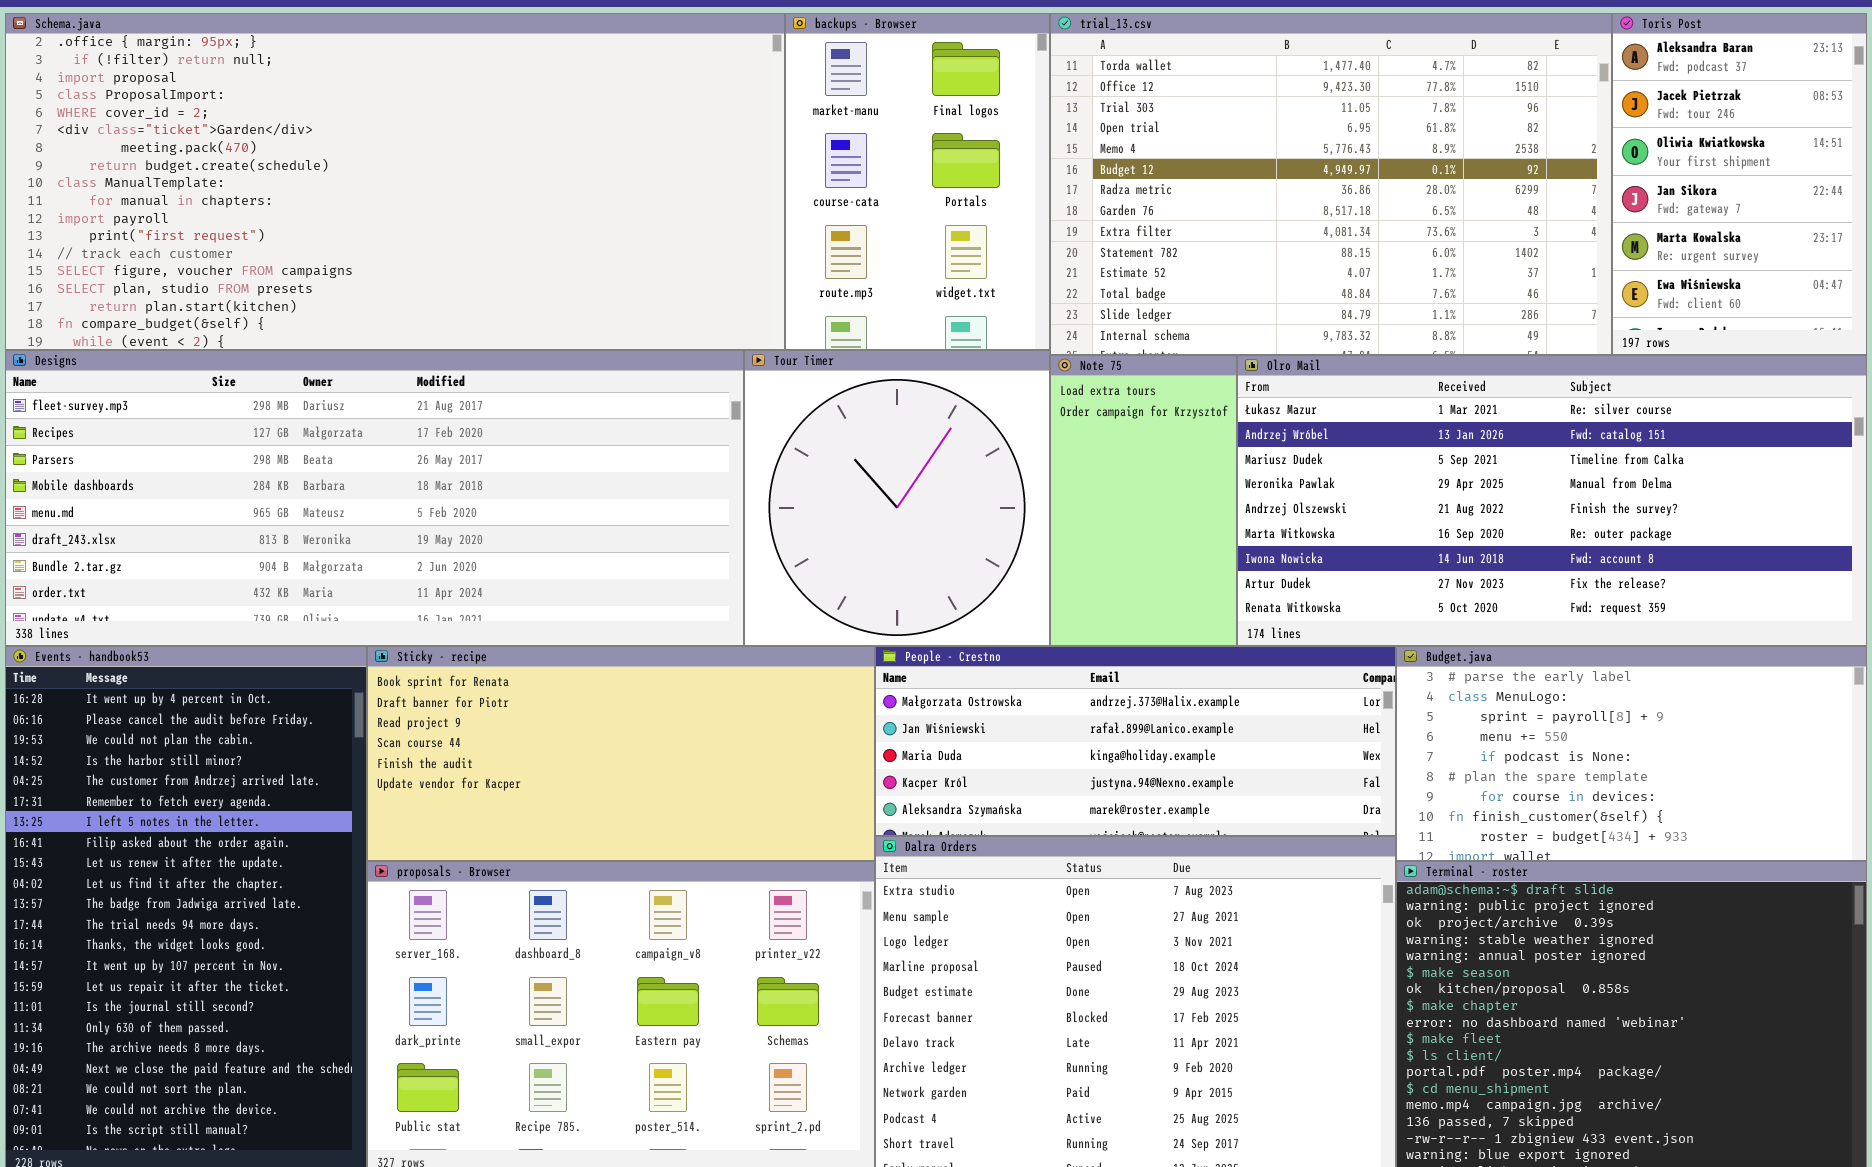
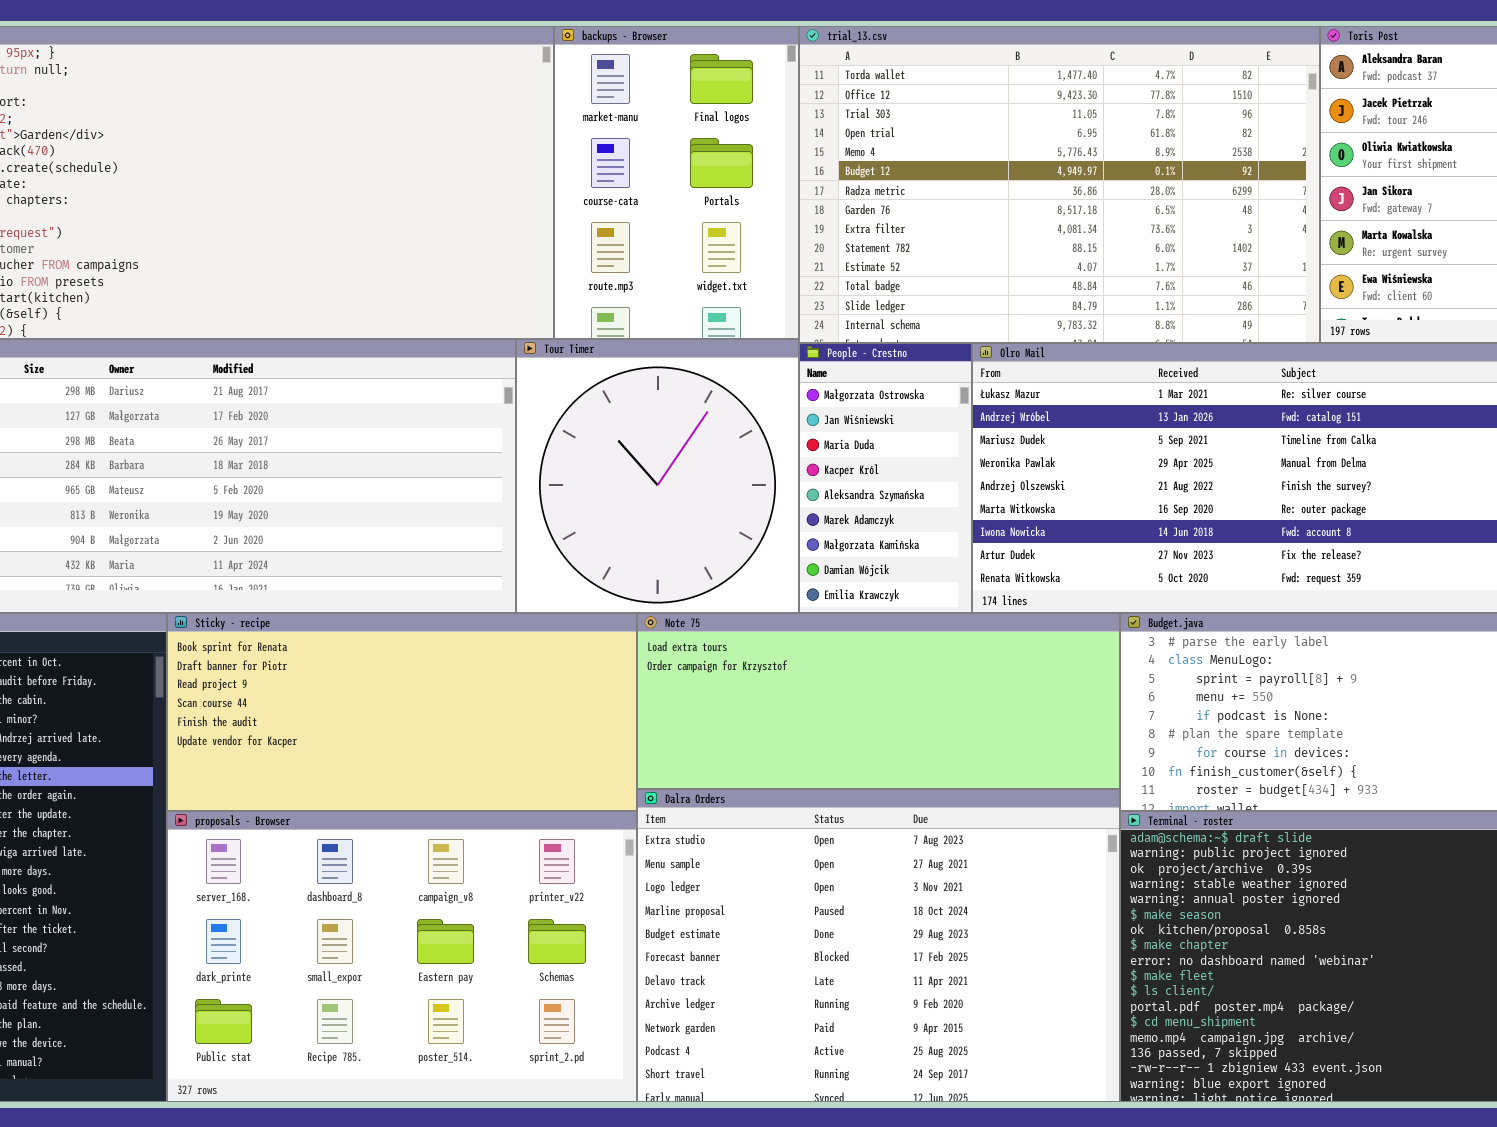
Note 75: [1050,355,1237,646] -> [637,613,1120,789], moved, resized
People - Crestno: [875,646,1396,836] -> [799,343,972,613], moved, resized

